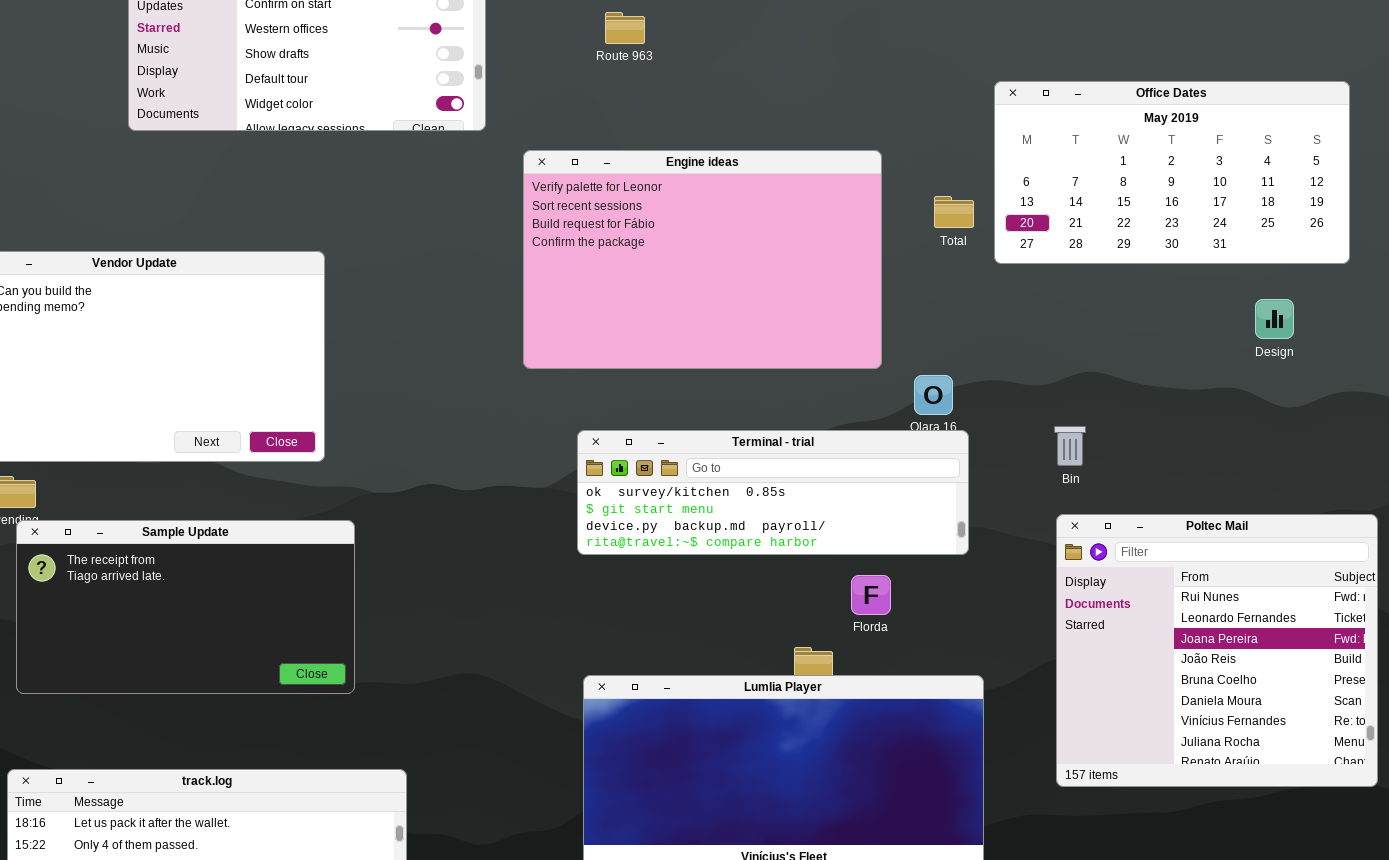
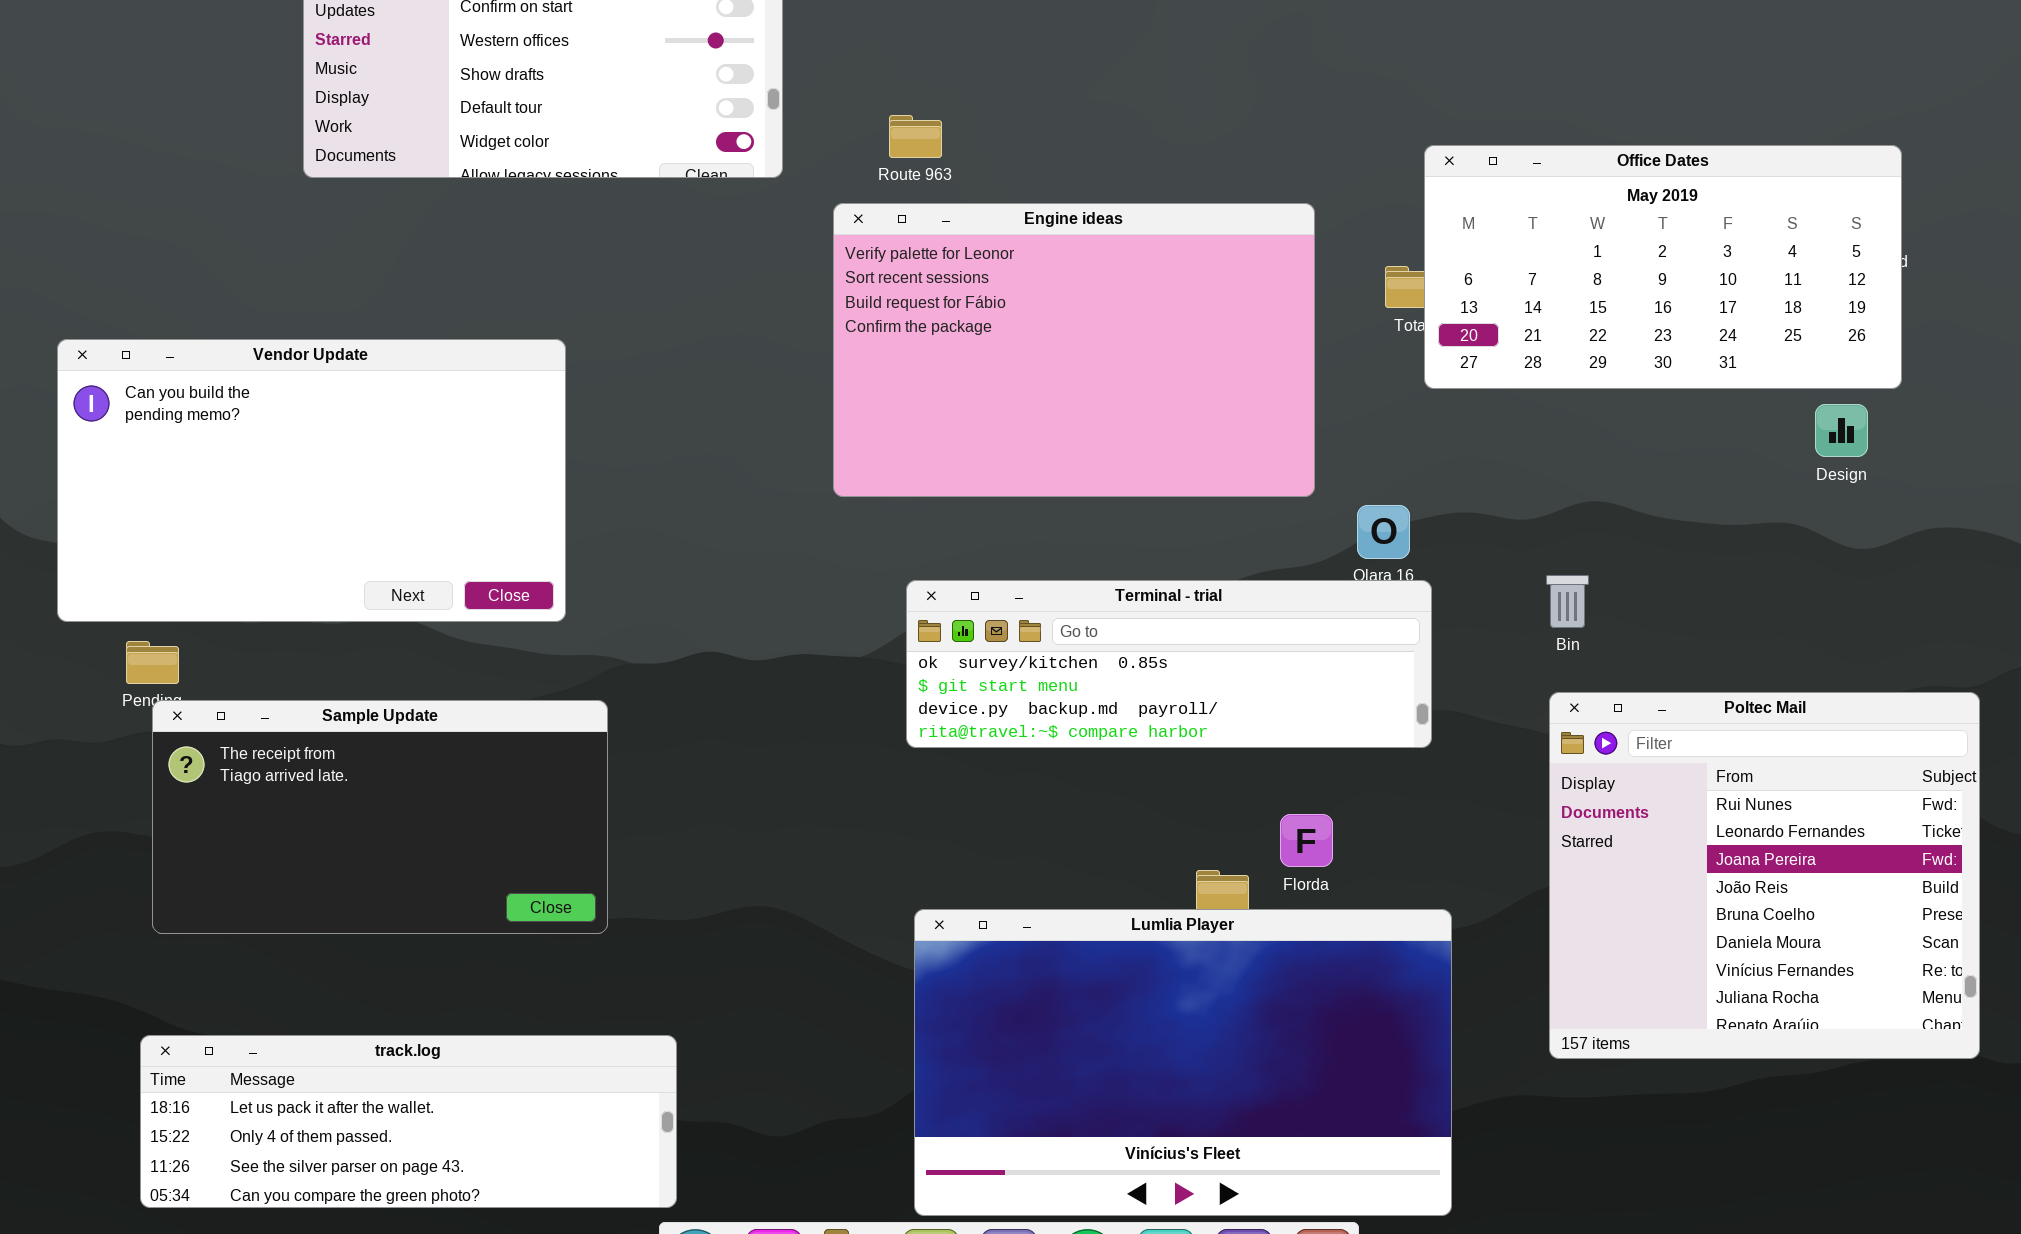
Route 963: [605,12,645,44] -> [889,115,942,158], moved
Office Dates: [994,81,1350,264] -> [1424,145,1902,389], moved
Florda: [851,575,891,615] -> [1280,814,1333,867], moved

